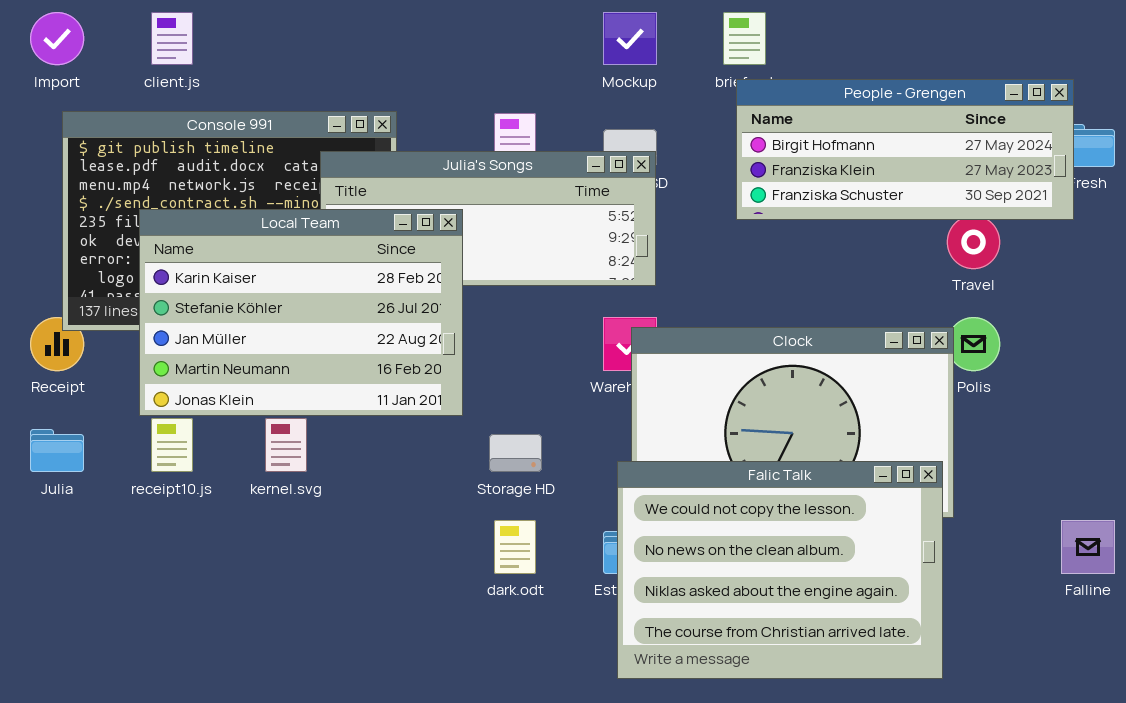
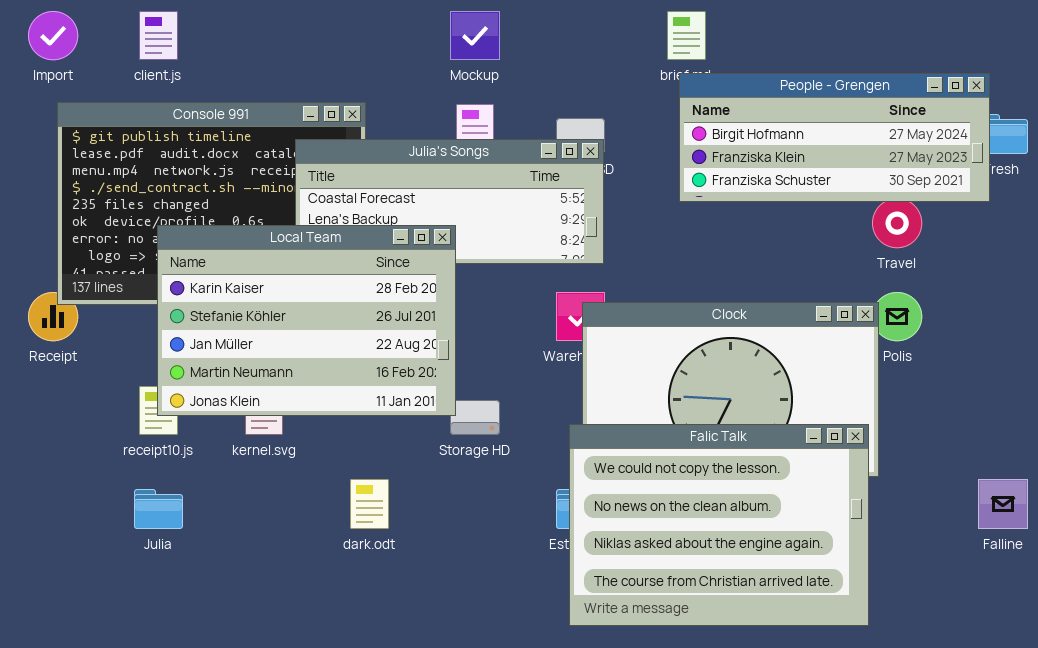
Mockup: [603,12,657,65] -> [450,11,500,60], moved
Local Team: [139,209,463,416] -> [157,225,456,416], moved
Julia: [30,429,84,472] -> [134,489,183,529], moved
dark.odt: [494,520,536,574] -> [350,479,389,529], moved

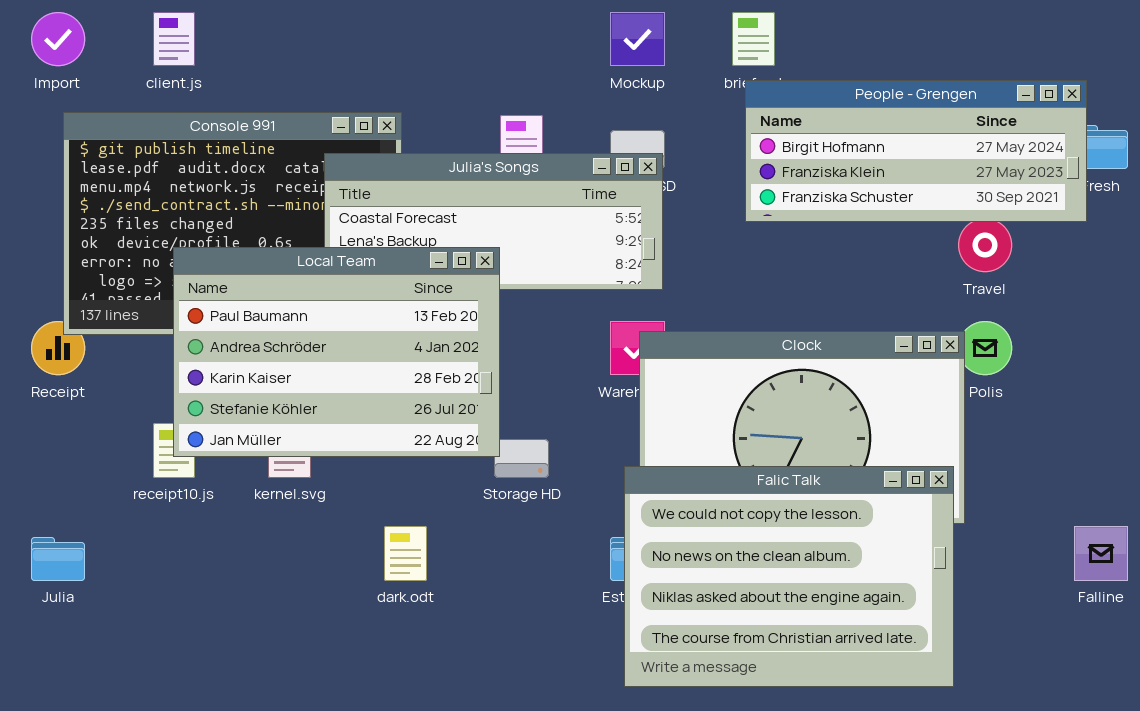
Mockup: [450,11,500,60] -> [610,12,665,66], moved
Local Team: [157,225,456,416] -> [173,247,500,457], scrolled up 2 rows
Julia: [134,489,183,529] -> [31,537,85,581], moved

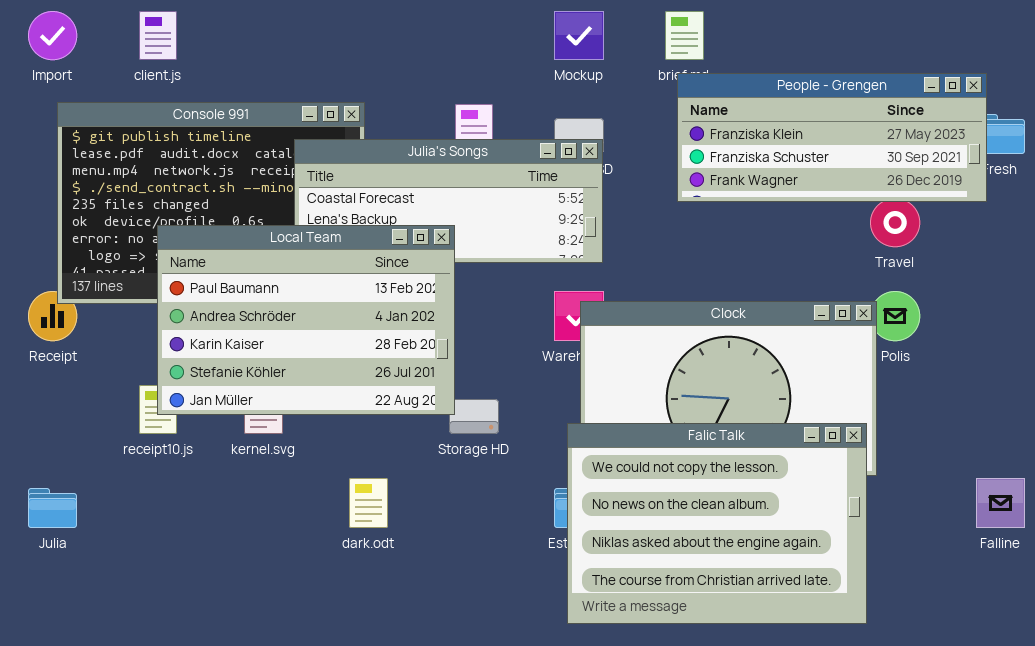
People - Grengen: [745,80,1087,222] -> [677,73,987,202], scrolled down 1 row

